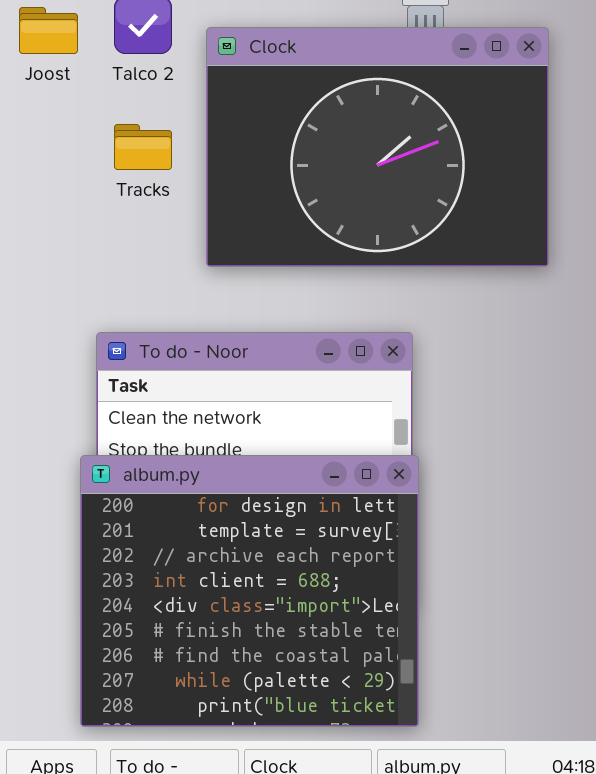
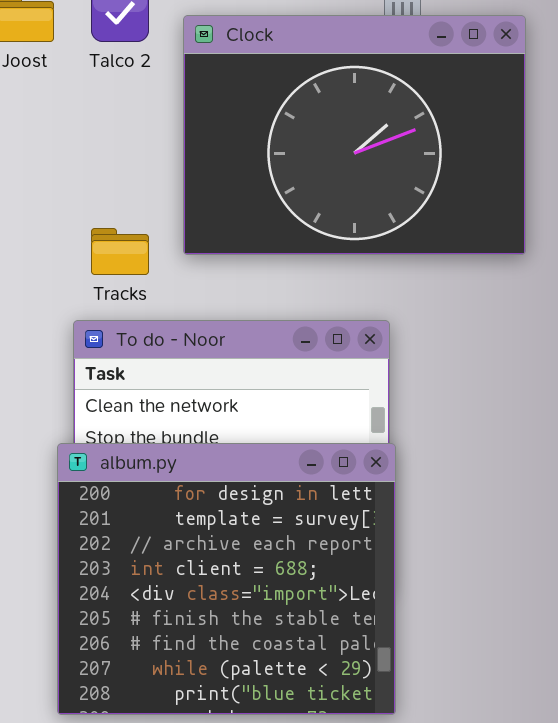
Tracks: [114,124,172,170] -> [91,228,149,275], moved

